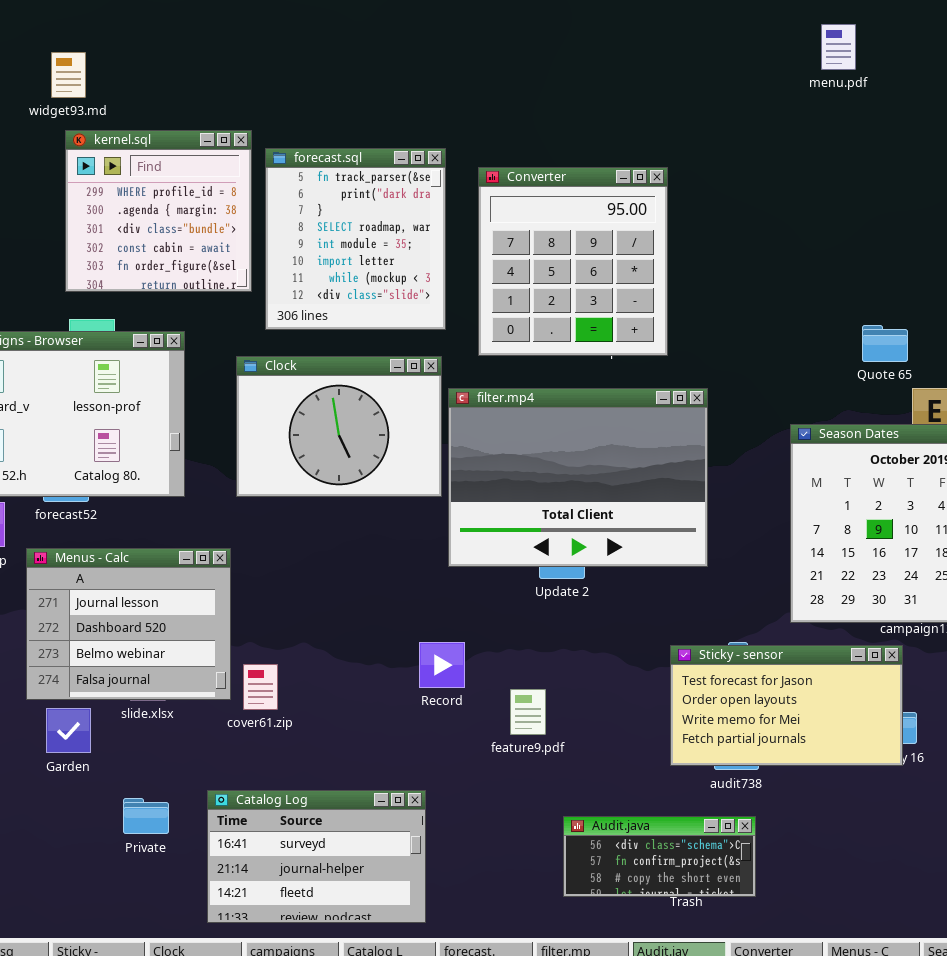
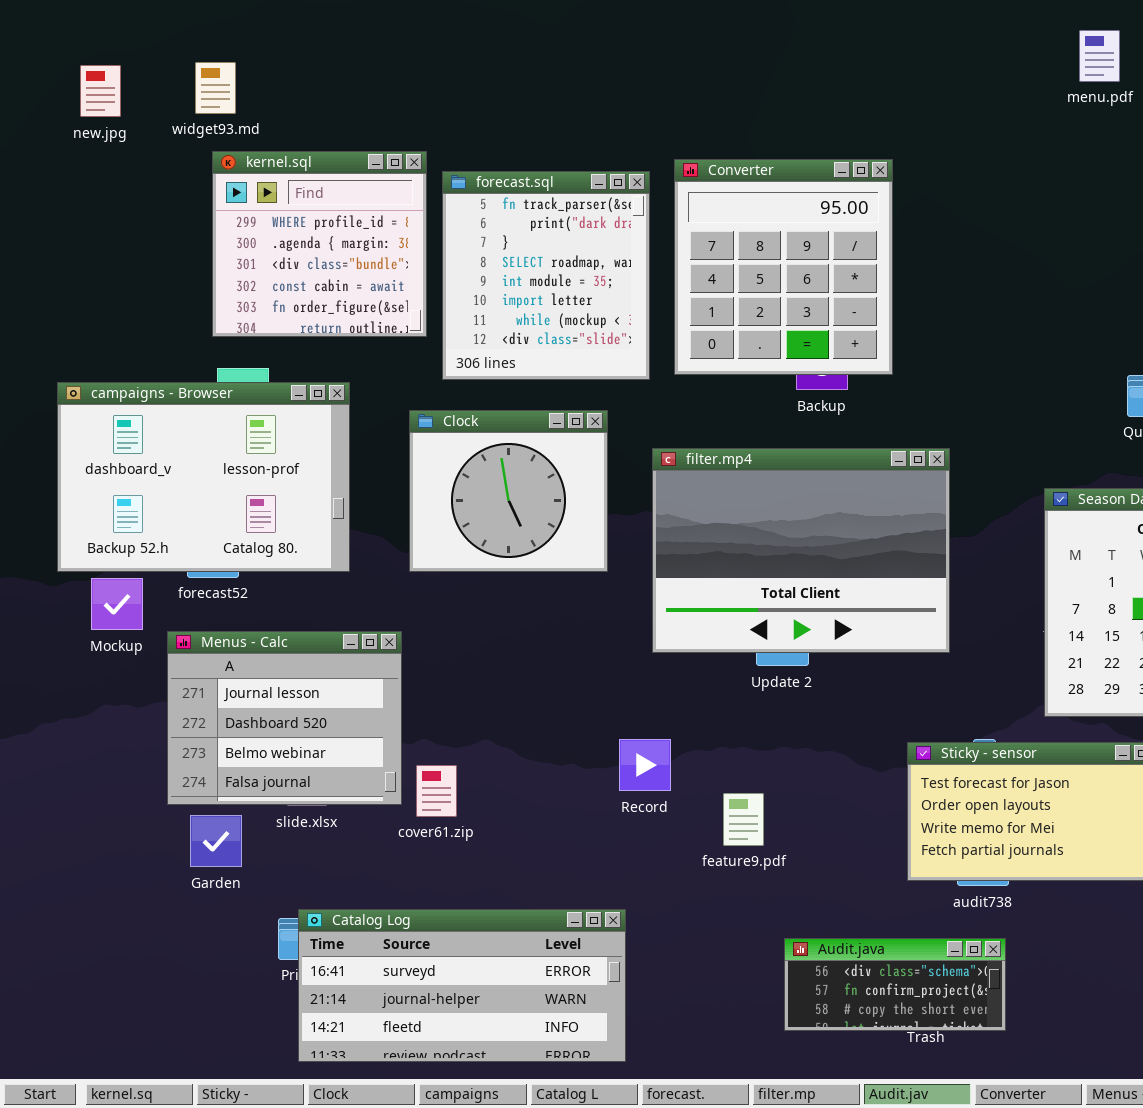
Converter: [478,167,668,356] -> [674,159,893,375], moved
Clock: [236,356,442,497] -> [409,410,608,572], resized
Catalog Log: [207,790,426,923] -> [298,909,626,1062], resized

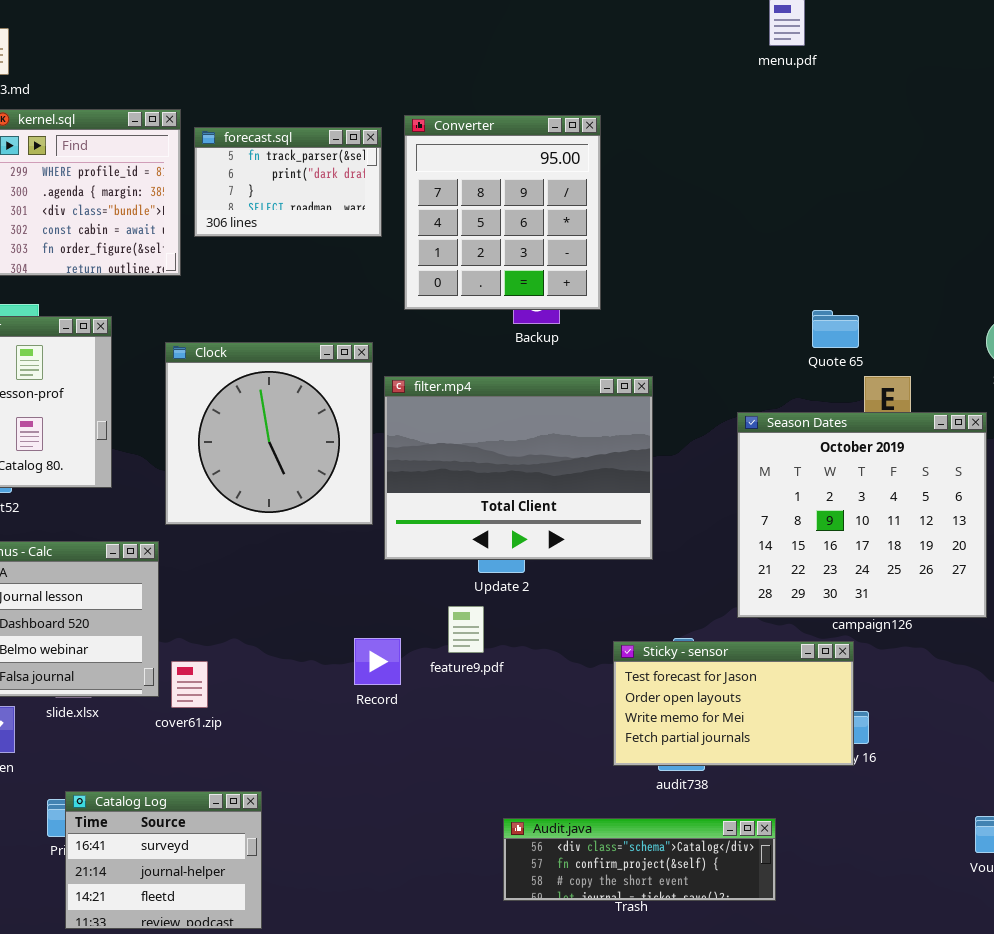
forecast.sql: [442,171,650,380] -> [194,127,382,237], resized
Clock: [409,410,608,572] -> [165,342,373,525], resized
feature9.pdf: [723,793,764,846] -> [448,606,484,653], moved
Catalog Log: [298,909,626,1062] -> [65,791,262,929], resized
Audit.java: [784,938,1006,1031] -> [503,818,776,901], resized

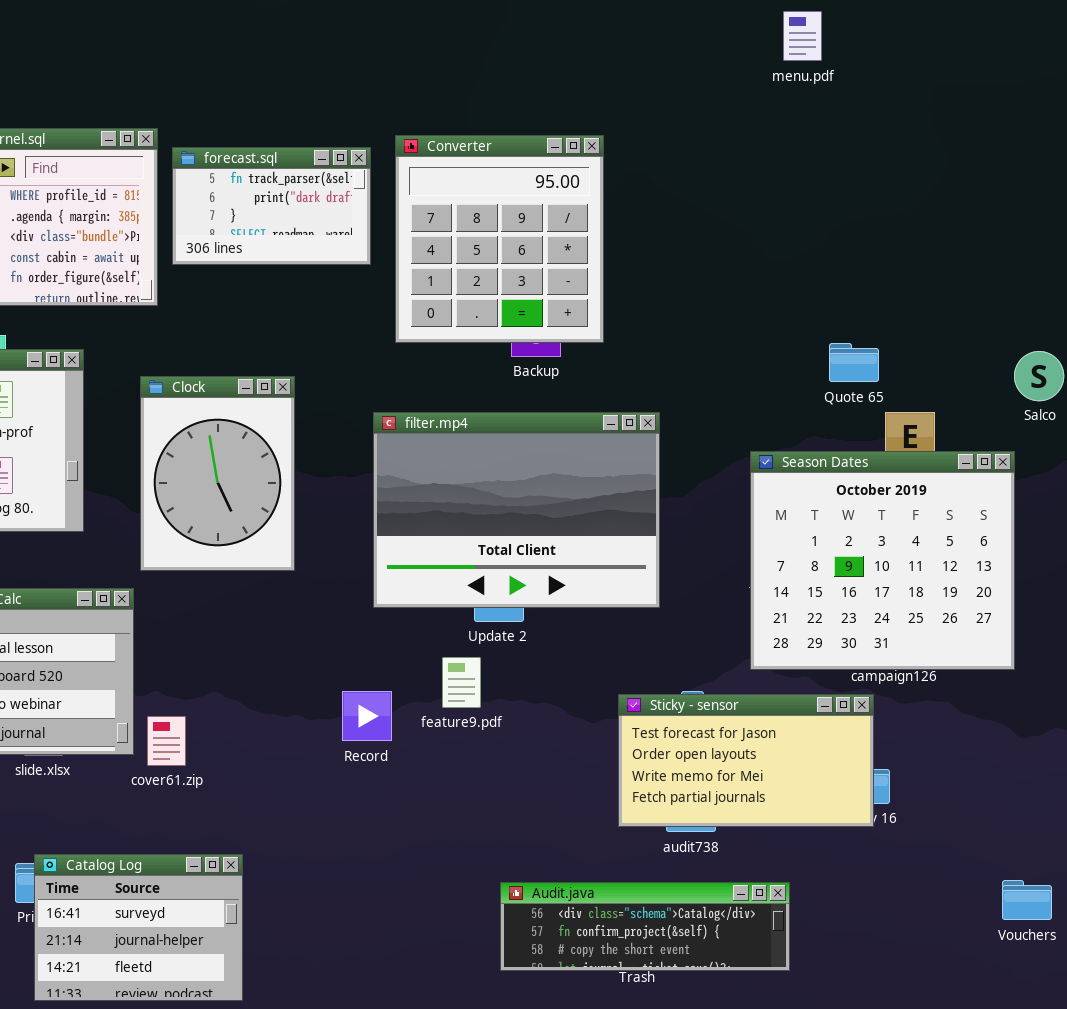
Clock: [165,342,373,525] -> [140,376,295,571], resized

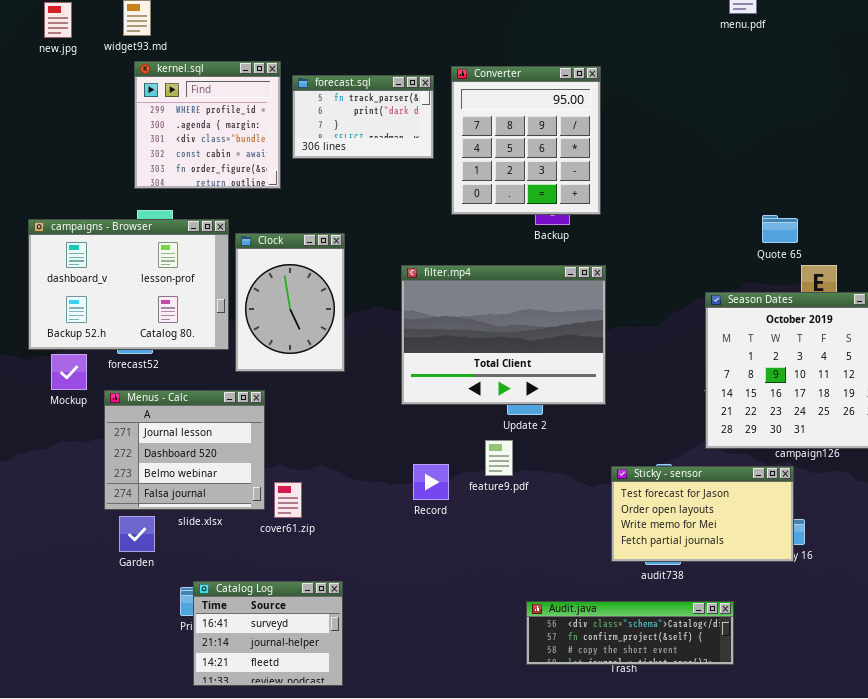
Clock: [140,376,295,571] -> [235,233,345,372], moved
filter.mp4: [373,412,660,608] -> [401,265,606,405], moved

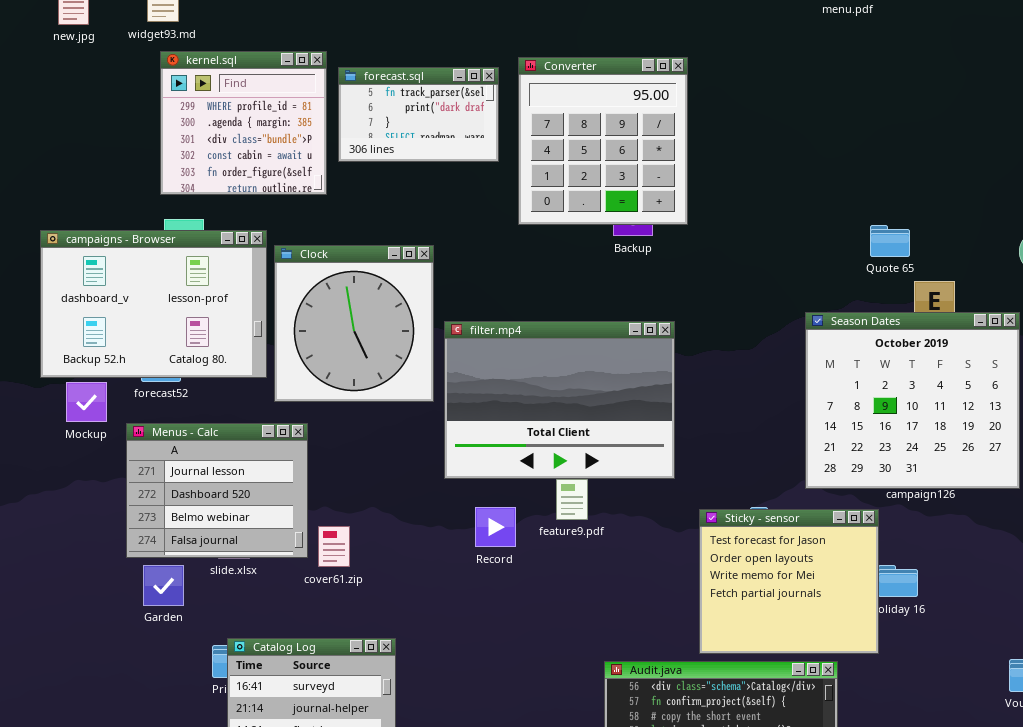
Clock: [235,233,345,372] -> [274,245,434,402], resized
filter.mp4: [401,265,606,405] -> [444,321,675,479], moved
Sticky - sensor: [611,466,794,562] -> [699,509,879,654], resized

